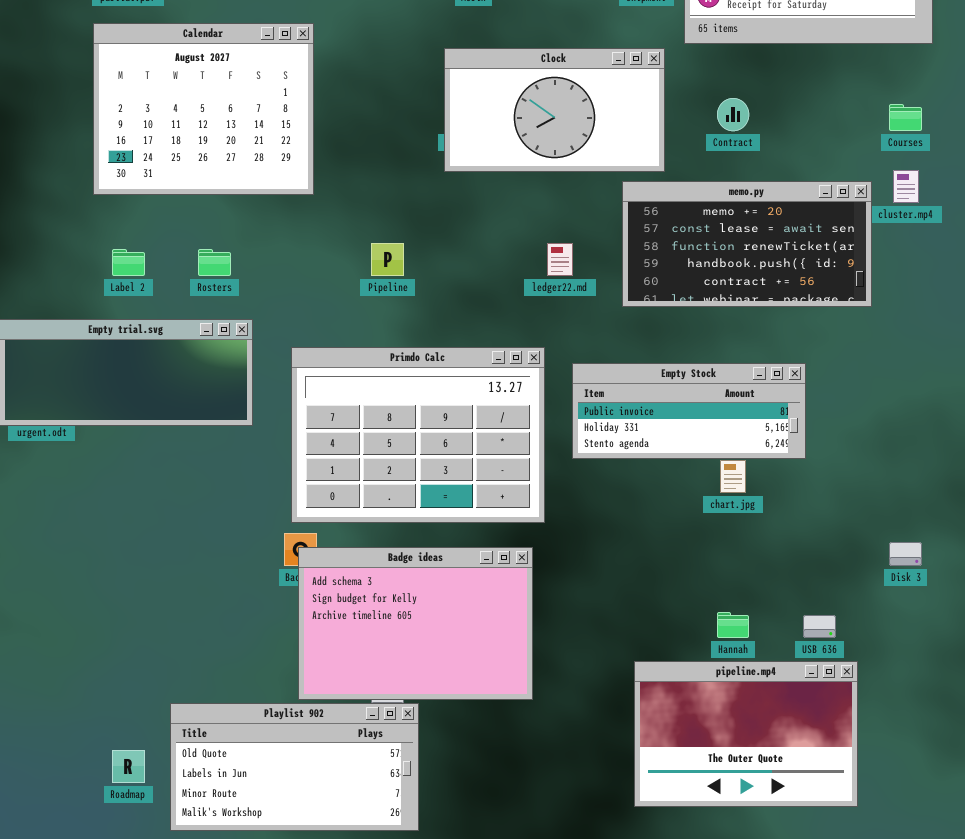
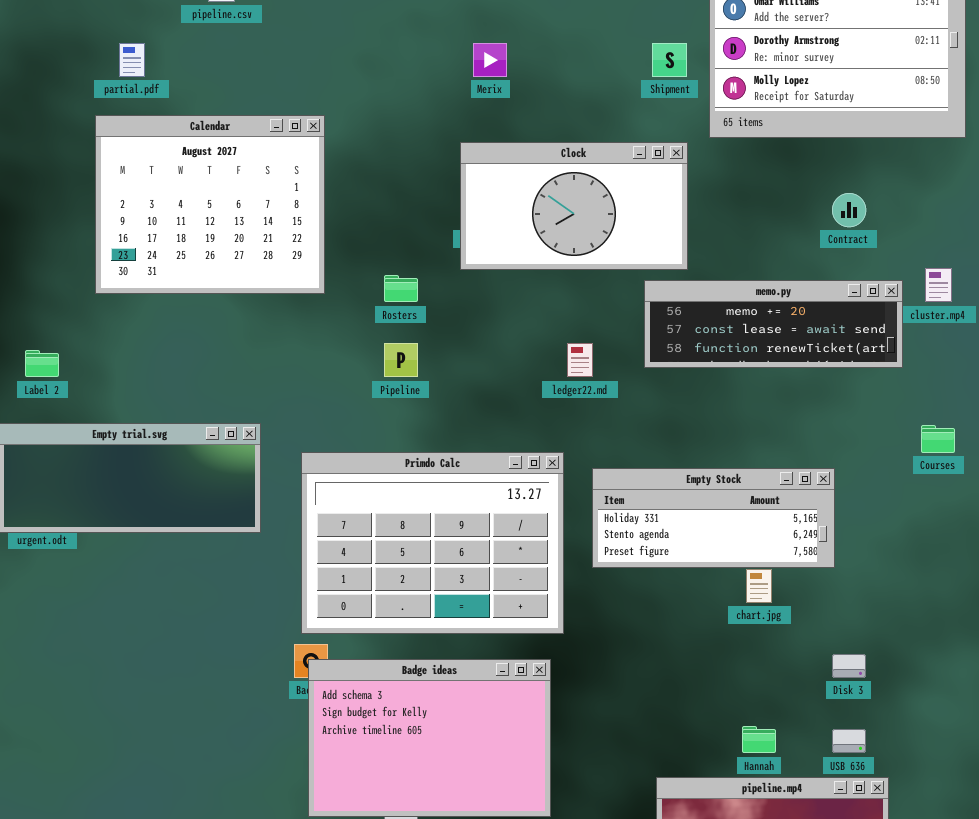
Contract: [717,98,749,131] -> [832,193,866,227], moved
Courses: [889,104,922,131] -> [921,425,955,453], moved
memo.py: [622,181,872,307] -> [644,280,903,368], resized
Label 2: [112,249,145,276] -> [25,350,59,377], moved
Rosters: [198,249,231,276] -> [384,275,418,302], moved
Empty Stock: [572,363,806,459] -> [592,468,835,568], scrolled down 1 row
Disk 3: [889,542,922,566] -> [832,654,866,678], moved

